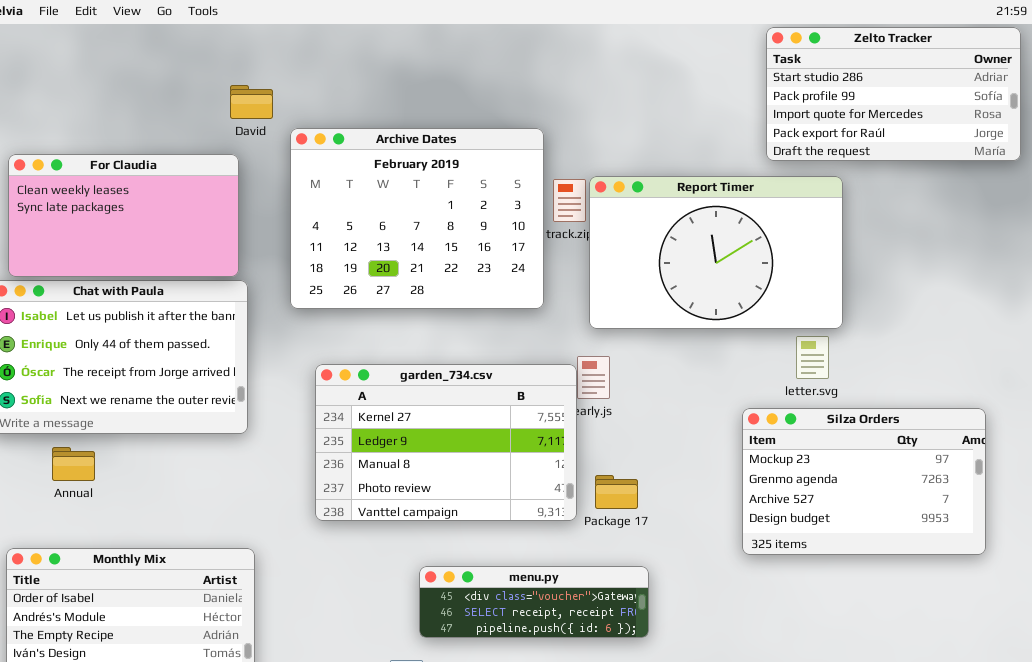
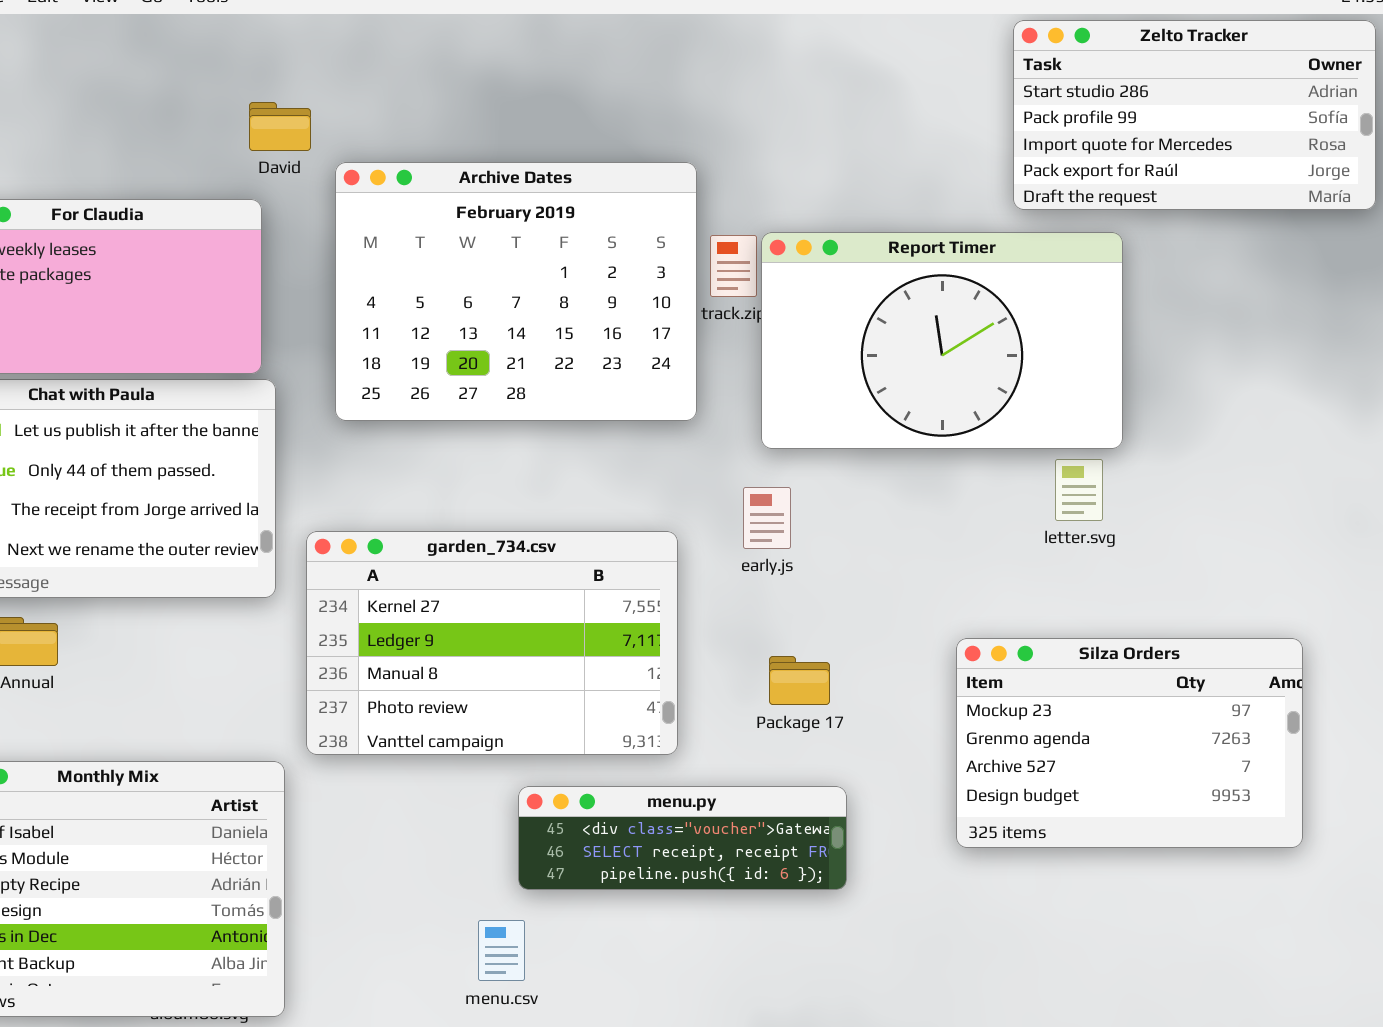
garden_734.csv: [315,364,577,521] -> [306,531,678,755], moved
Silza Orders: [742,408,986,555] -> [956,638,1303,848], moved

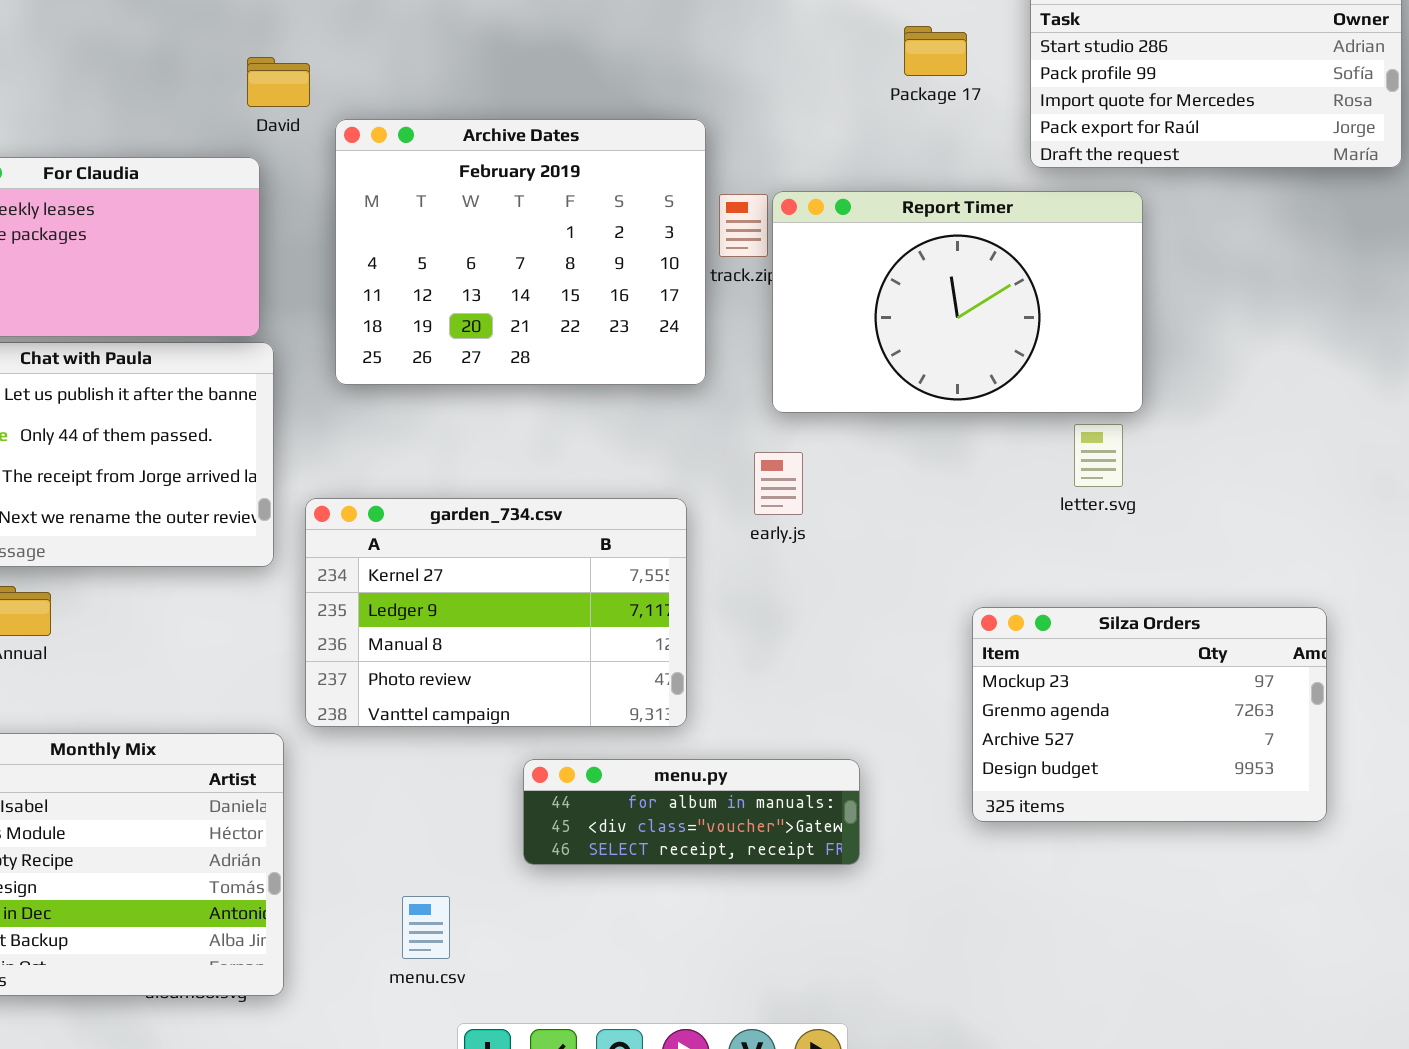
Package 17: [769,656,830,705] -> [904,26,967,76], moved
menu.py: [518,786,847,890] -> [523,759,860,865], scrolled up 1 row
menu.csv: [478,920,525,981] -> [402,896,450,959], moved

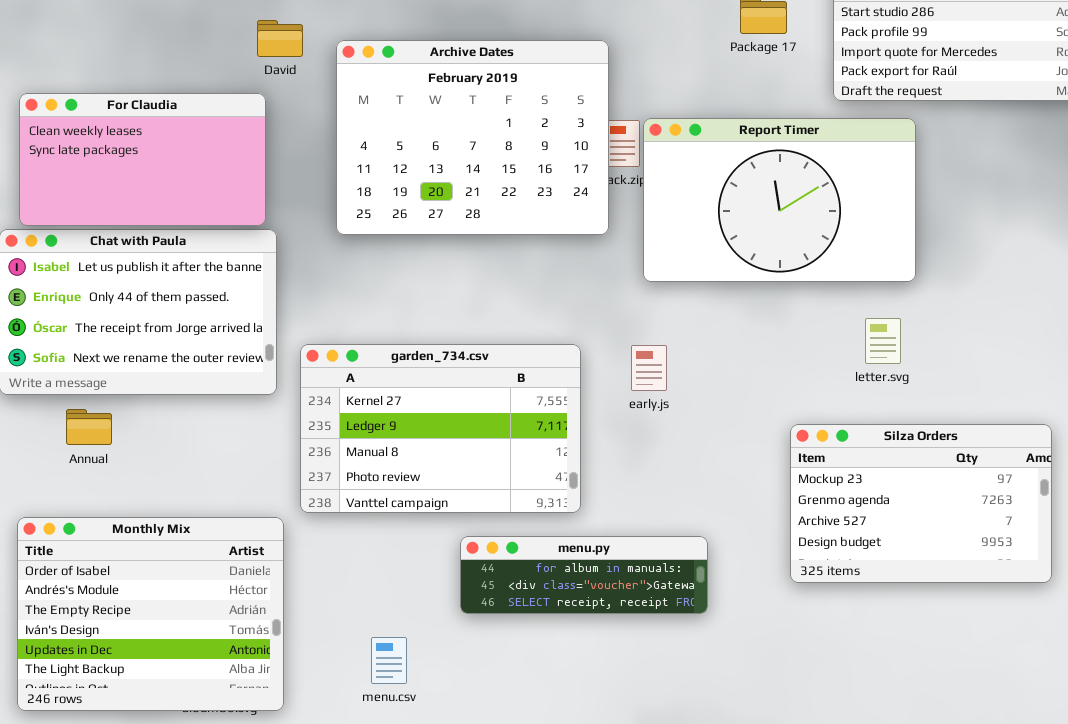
Archive Dates: [335,119,706,385] -> [336,40,609,235], moved
letter.svg: [1074,424,1123,487] -> [865,318,901,364], moved
early.js: [754,452,803,515] -> [631,345,667,391], moved

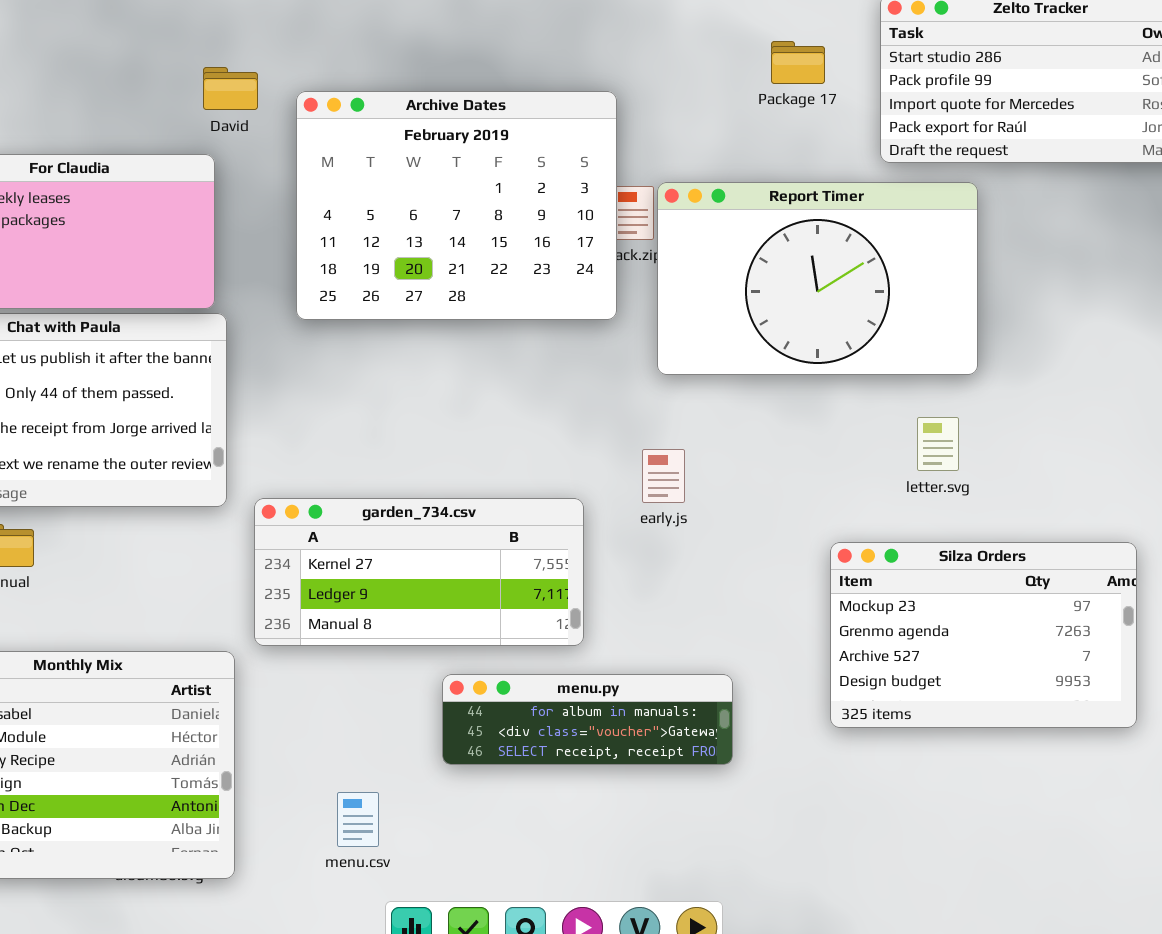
garden_734.csv: [300,344,581,513] -> [254,498,584,646], resized

